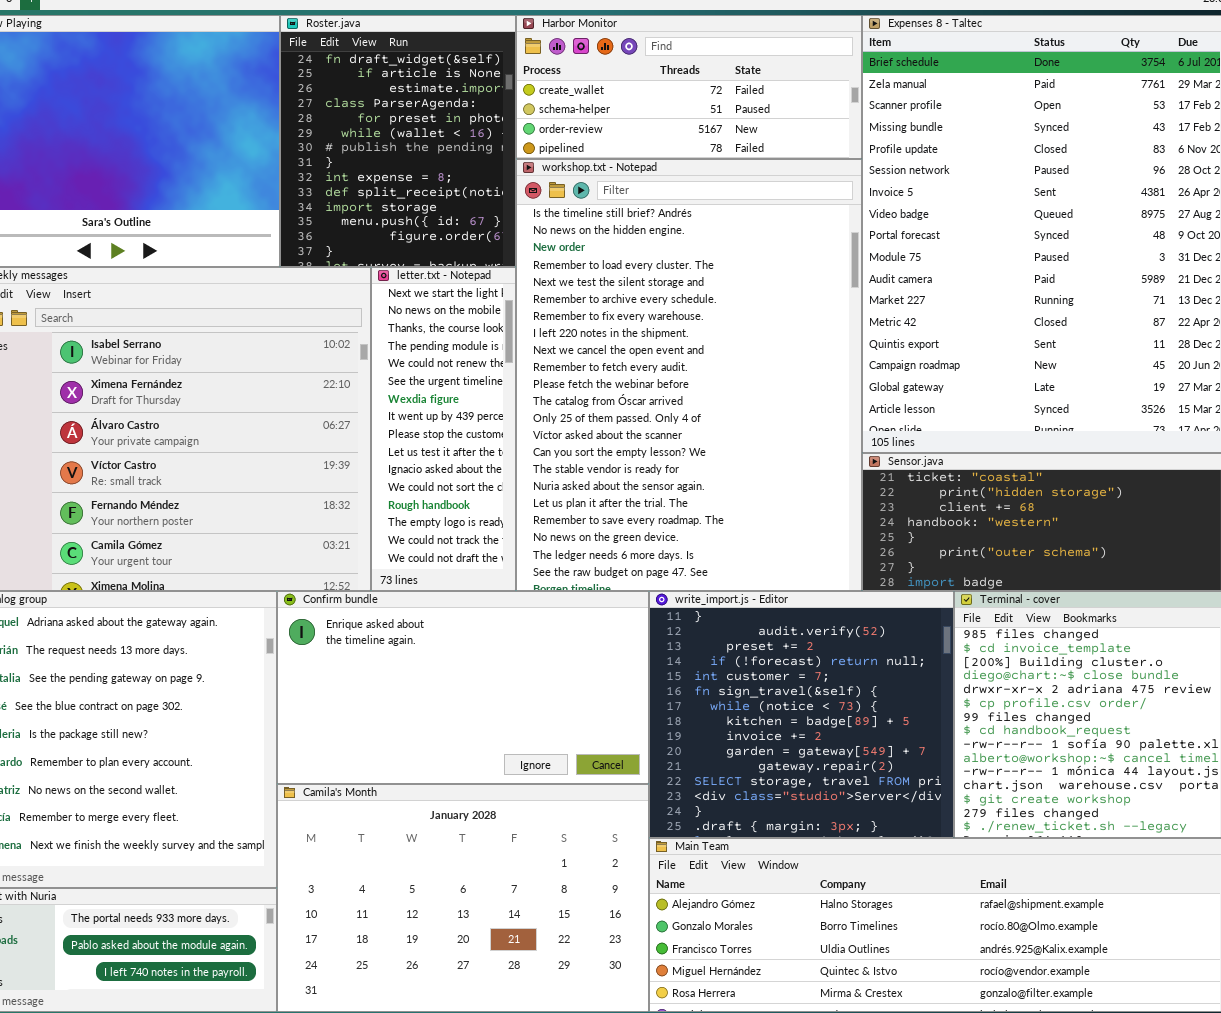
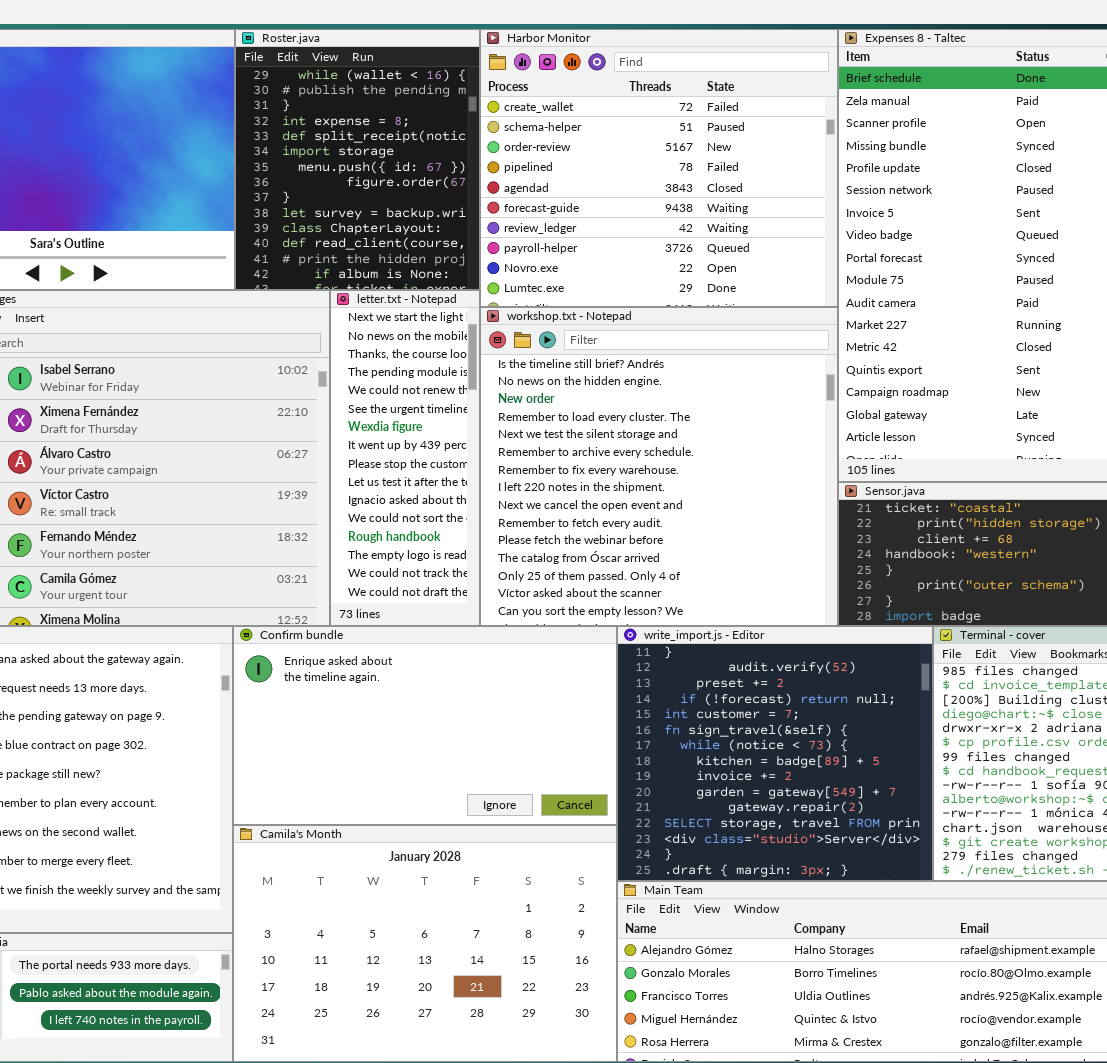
Roster.java: [280,15,516,267] -> [235,29,480,290], scrolled down 5 rows
Harbor Monitor: [516,15,862,159] -> [480,29,838,307], resized
workshop.txt - Notepad: [516,159,862,591] -> [480,307,838,626], resized

